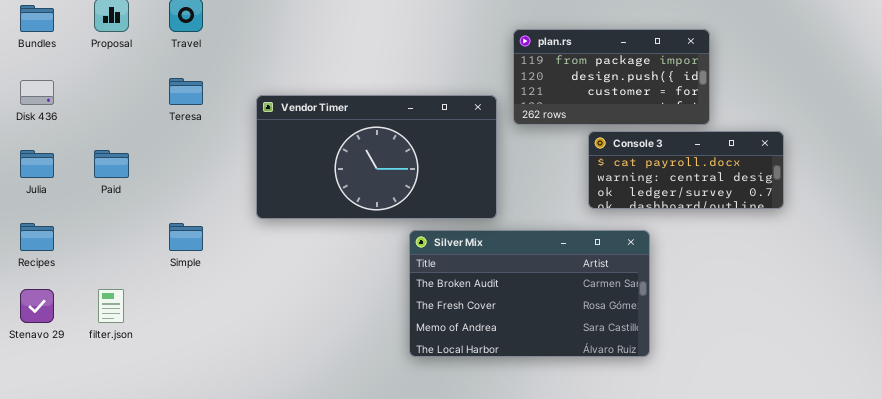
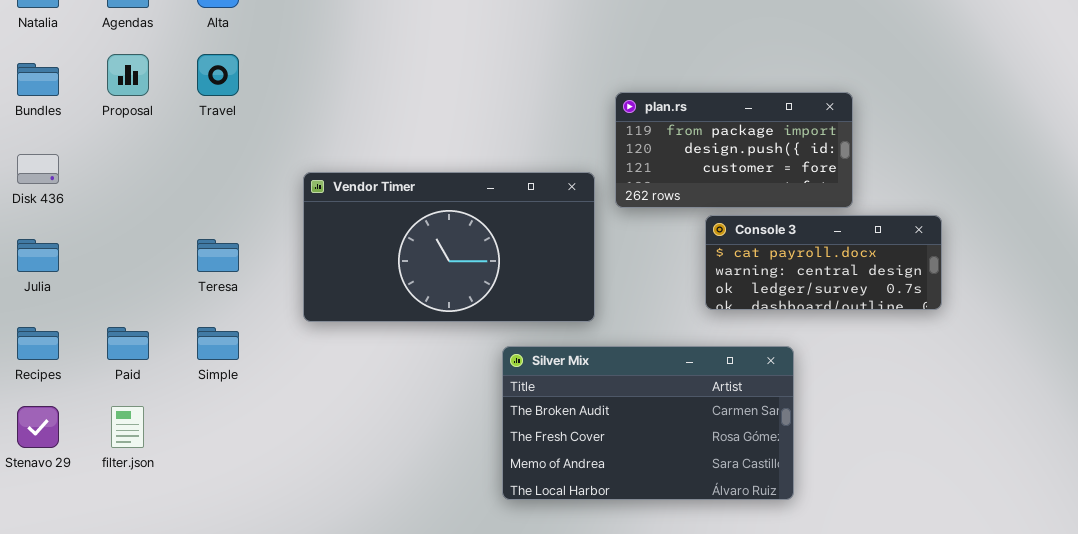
Teresa: [169,78,203,105] -> [197,239,239,272], moved
Paid: [94,150,129,178] -> [107,327,149,360], moved
Silver Mix: [409,230,650,357] -> [502,346,794,500], moved

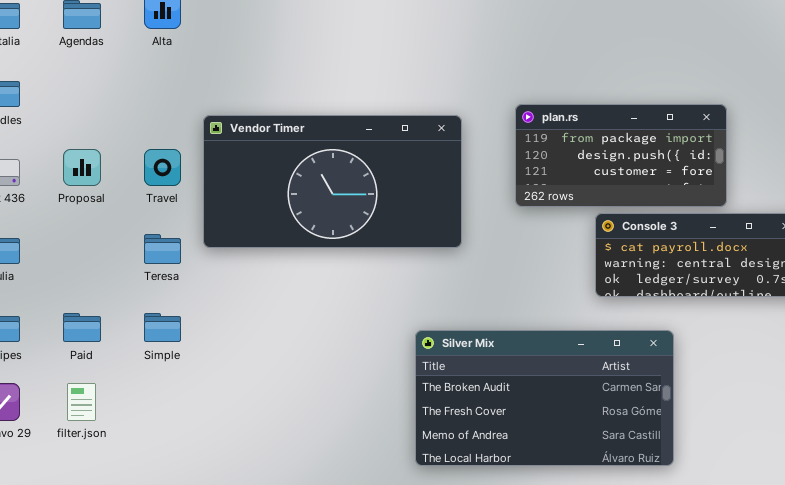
Proposal: [107,54,149,96] -> [63,149,101,186], moved
Travel: [197,54,239,96] -> [144,149,181,186], moved
Vendor Timer: [303,172,595,322] -> [203,115,462,248], moved

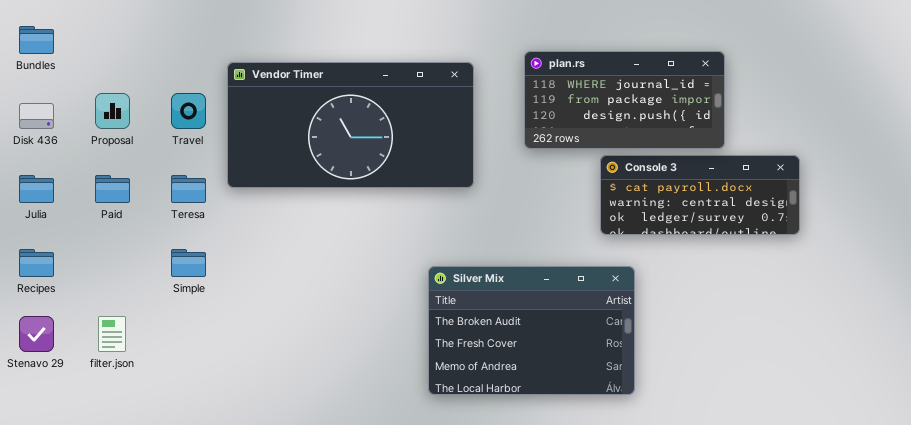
plan.rs: [515,104,727,207] -> [524,51,725,149], scrolled up 1 row
Paid: [63,313,101,342] -> [95,175,130,203], moved
Silver Mix: [415,330,674,466] -> [428,266,635,395], resized

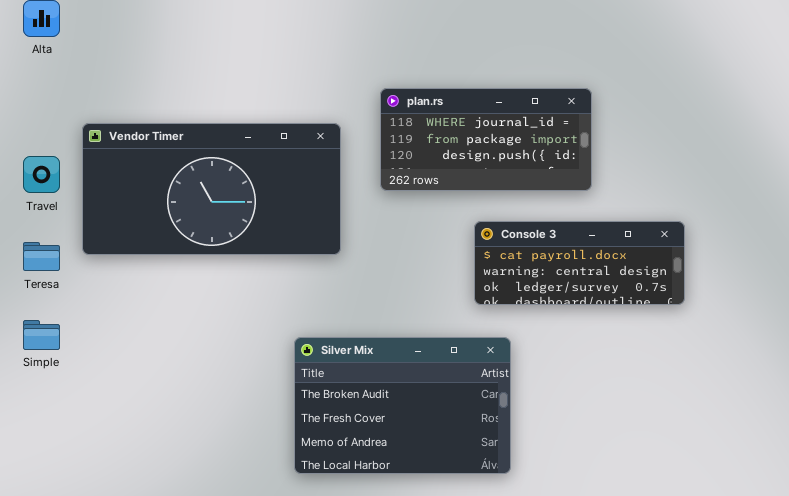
plan.rs: [524,51,725,149] -> [380,88,592,191], moved

